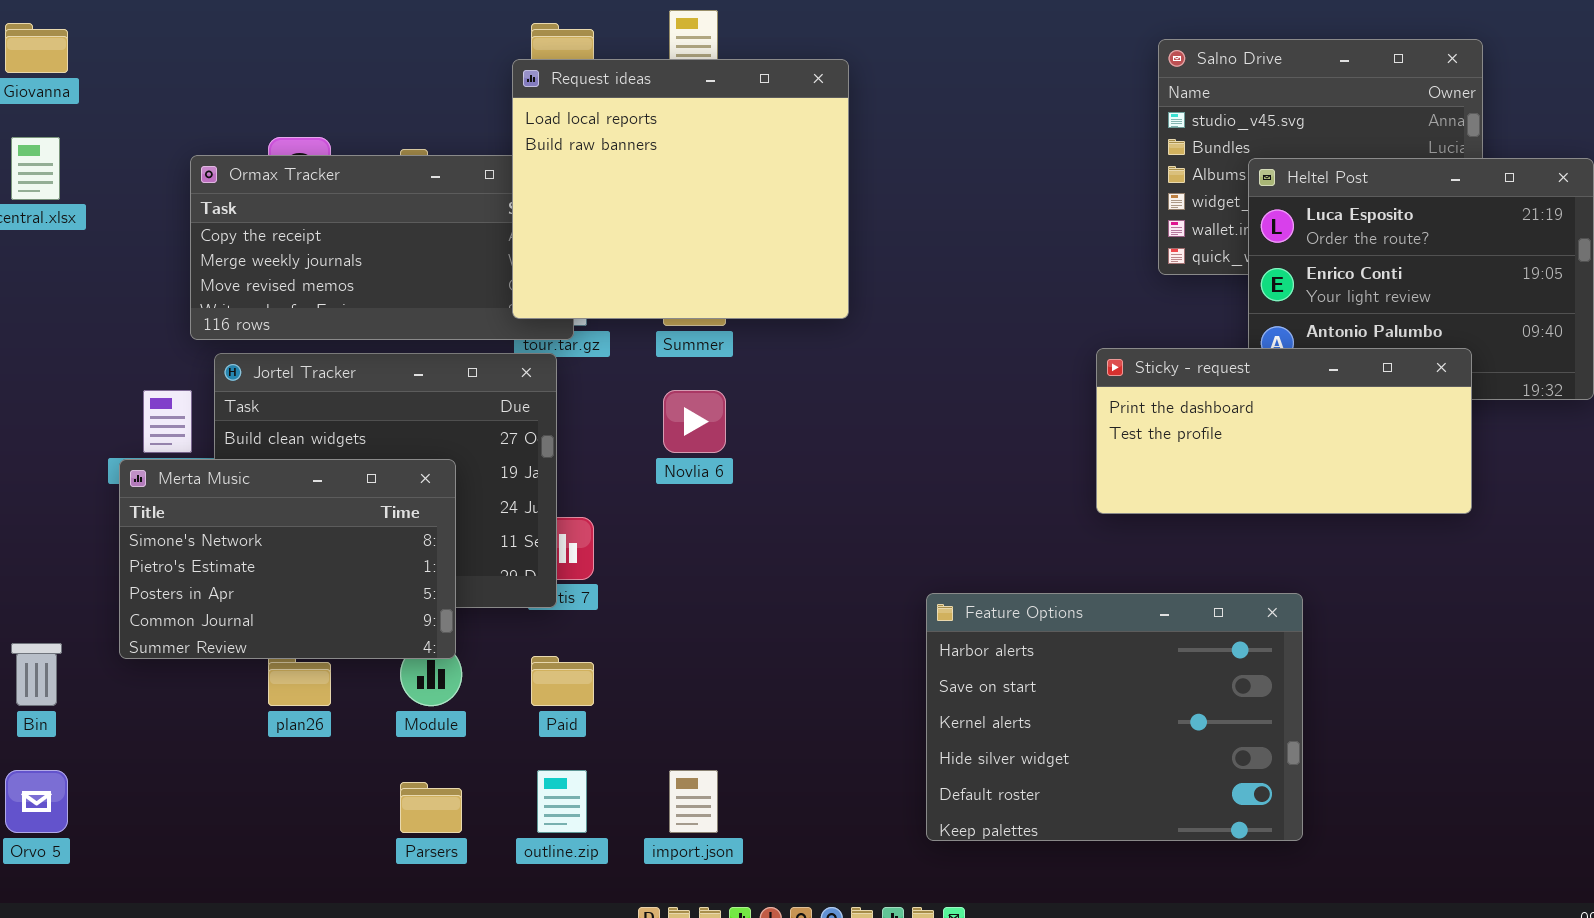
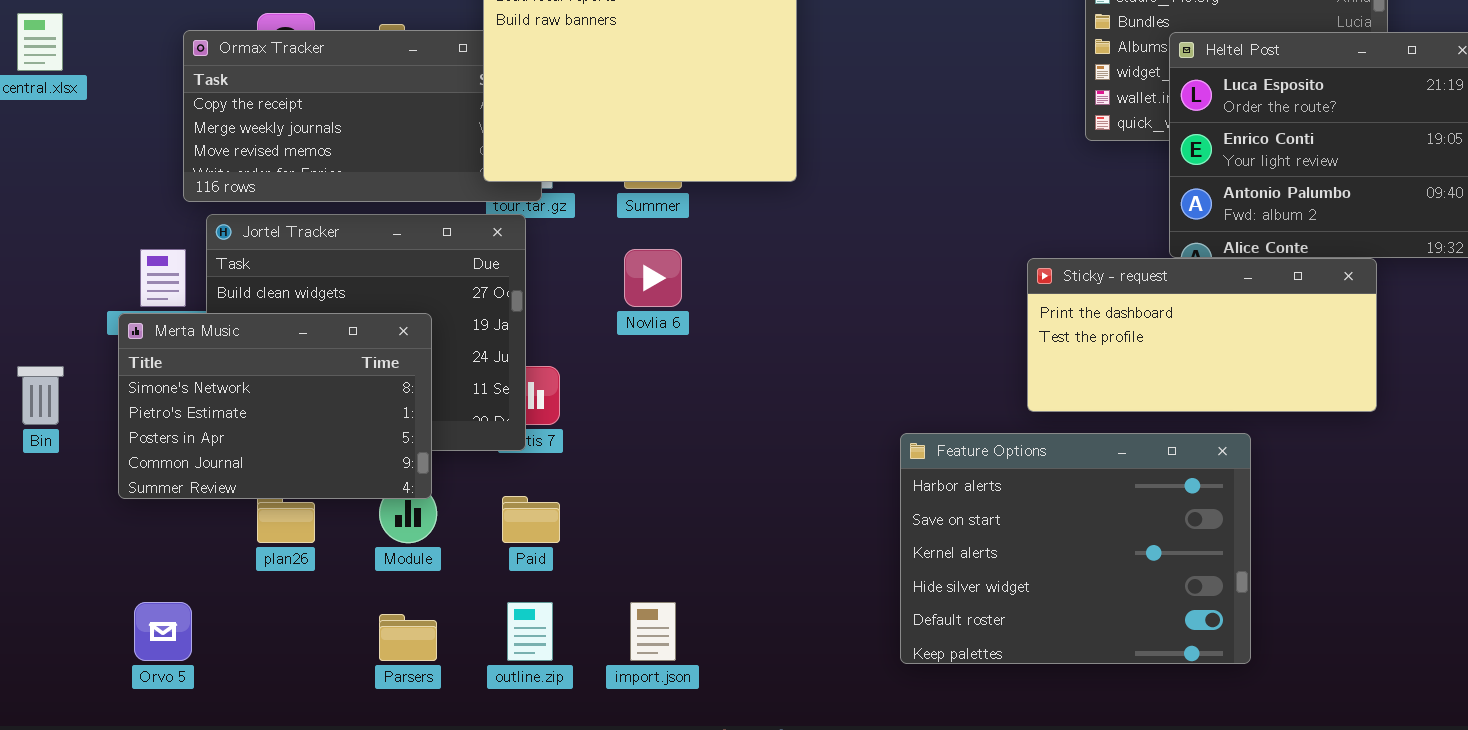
Sticky - request: [1096,348,1472,514] -> [1027,258,1377,412], moved
Feature Options: [926,593,1303,841] -> [900,433,1251,664], moved
Bin: [11,643,62,706] -> [17,366,64,425], moved
Orvo 5: [5,770,68,833] -> [134,602,192,661], moved

